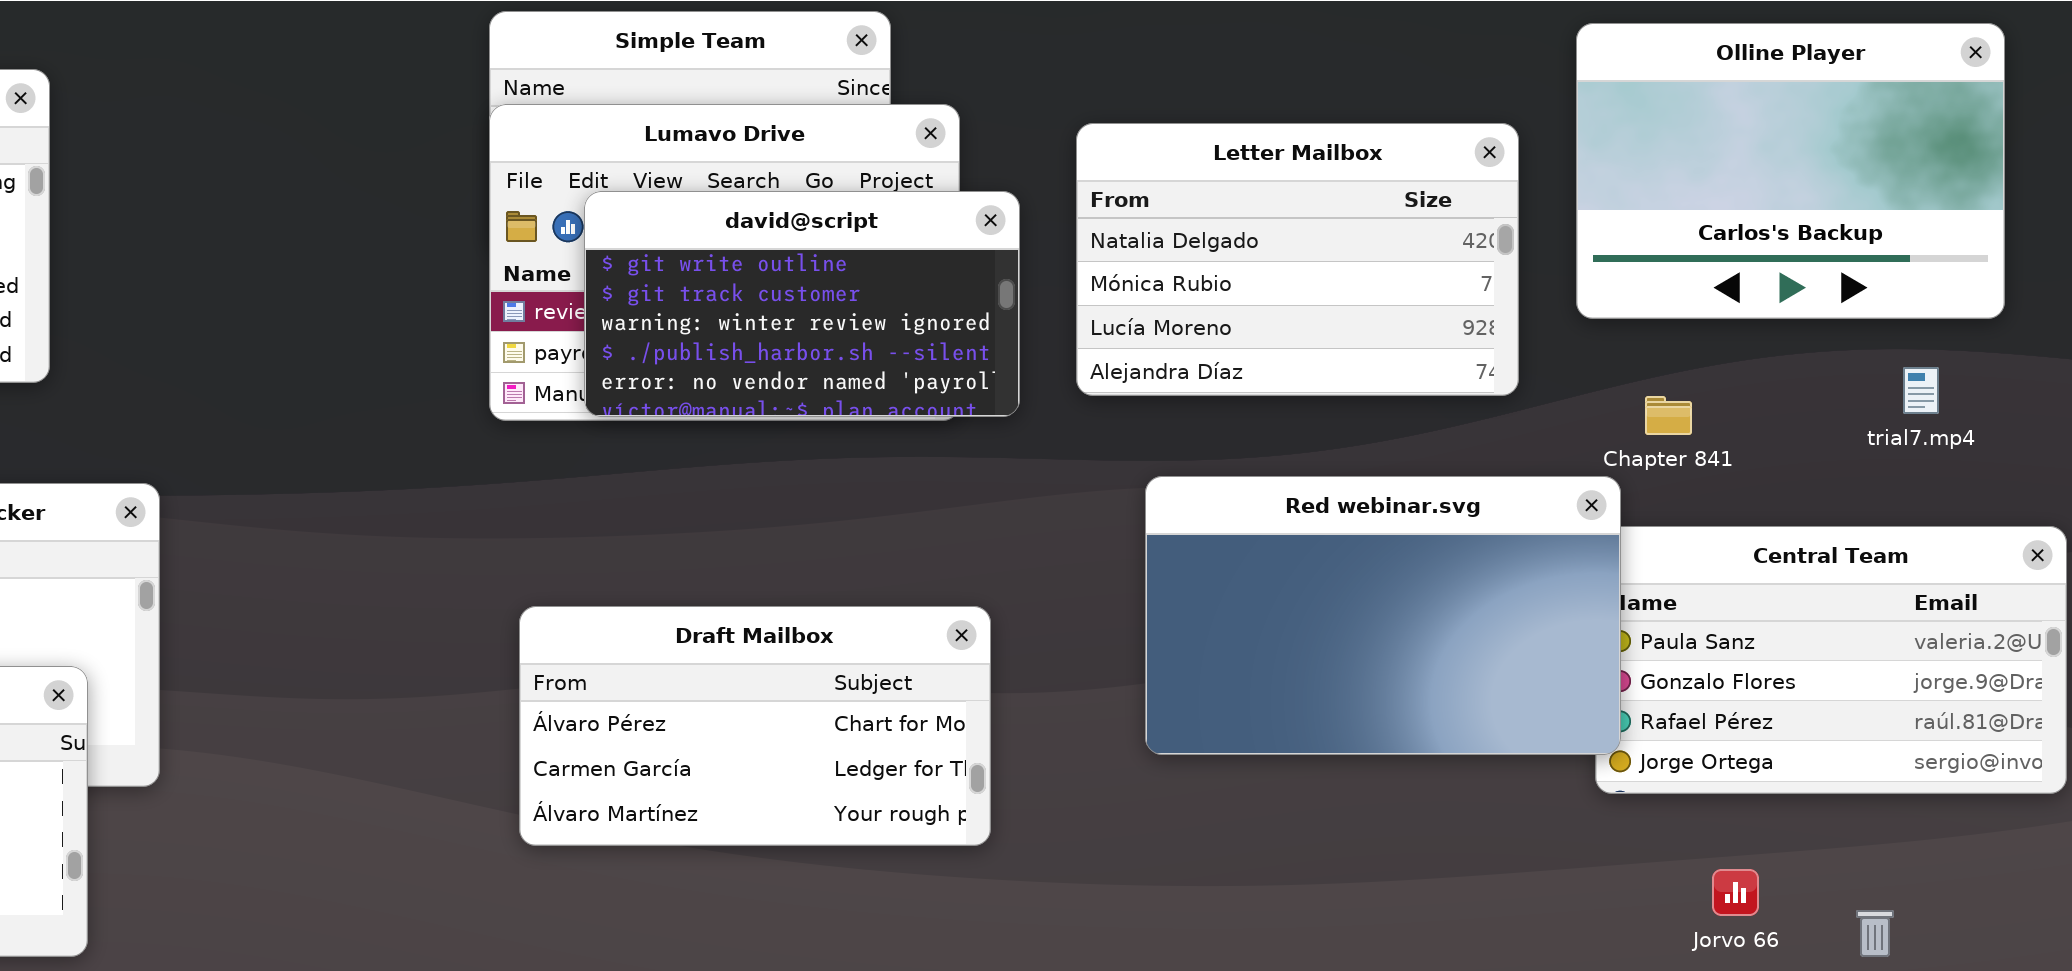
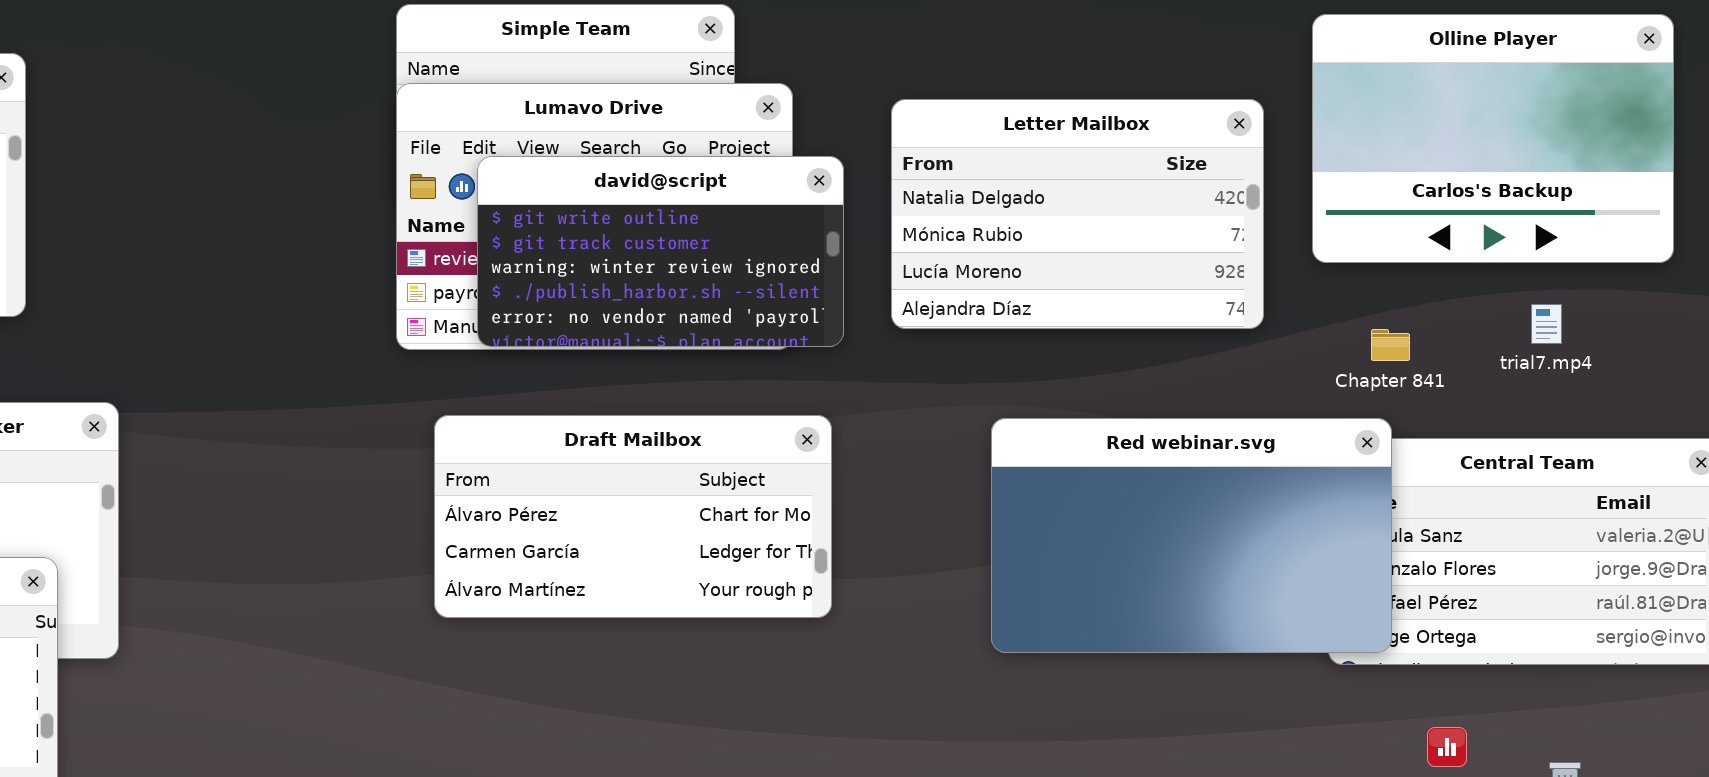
trial7.mp4: [1903,367,1939,414] -> [1531,304,1562,344], moved
Red webinar.svg: [1145,476,1621,755] -> [991,418,1392,653], moved
Draft Mailbox: [519,606,991,846] -> [434,415,832,618], moved

